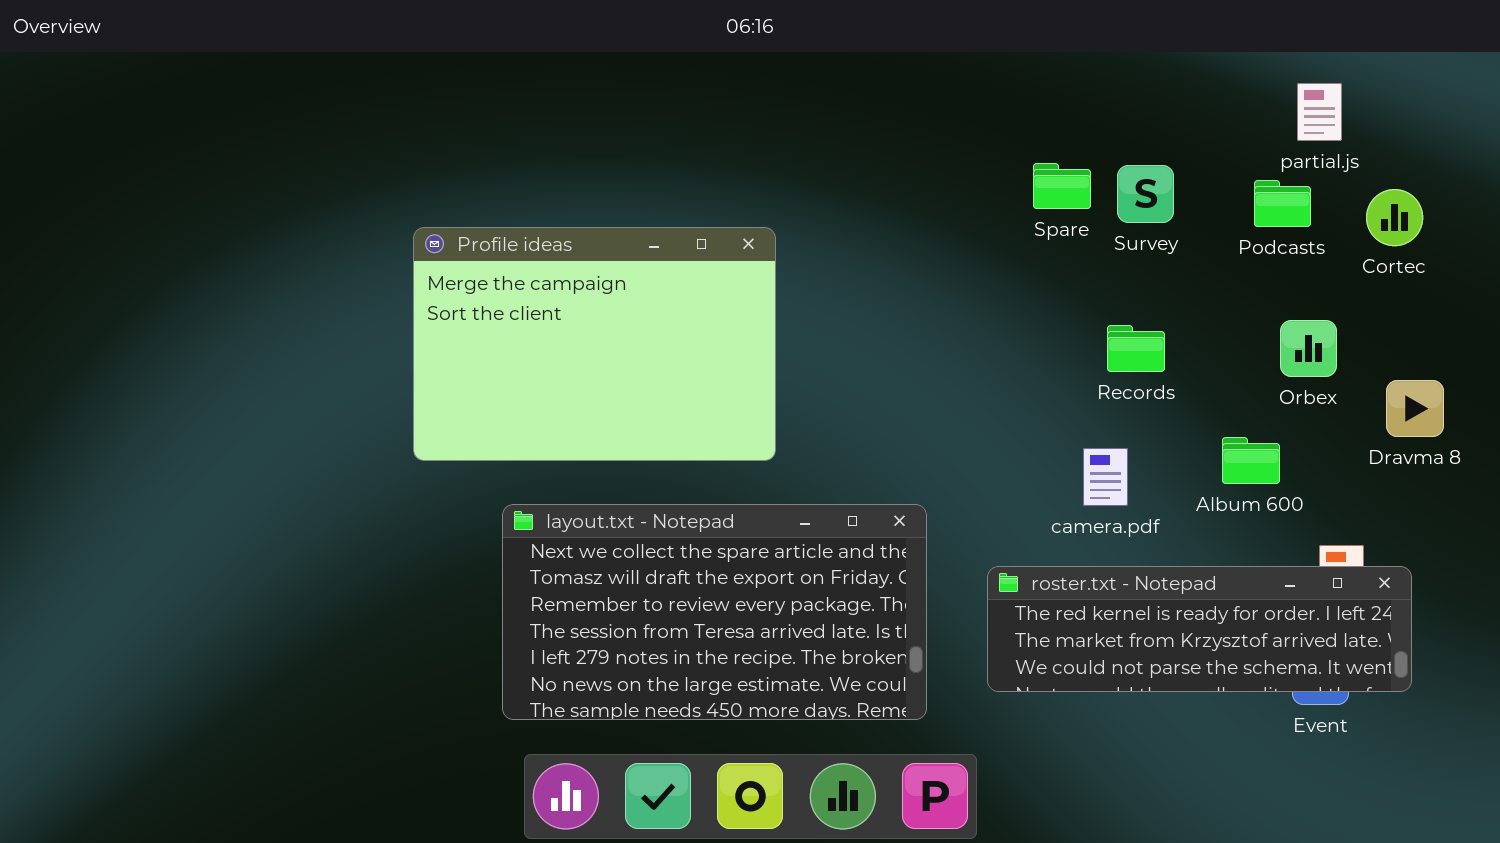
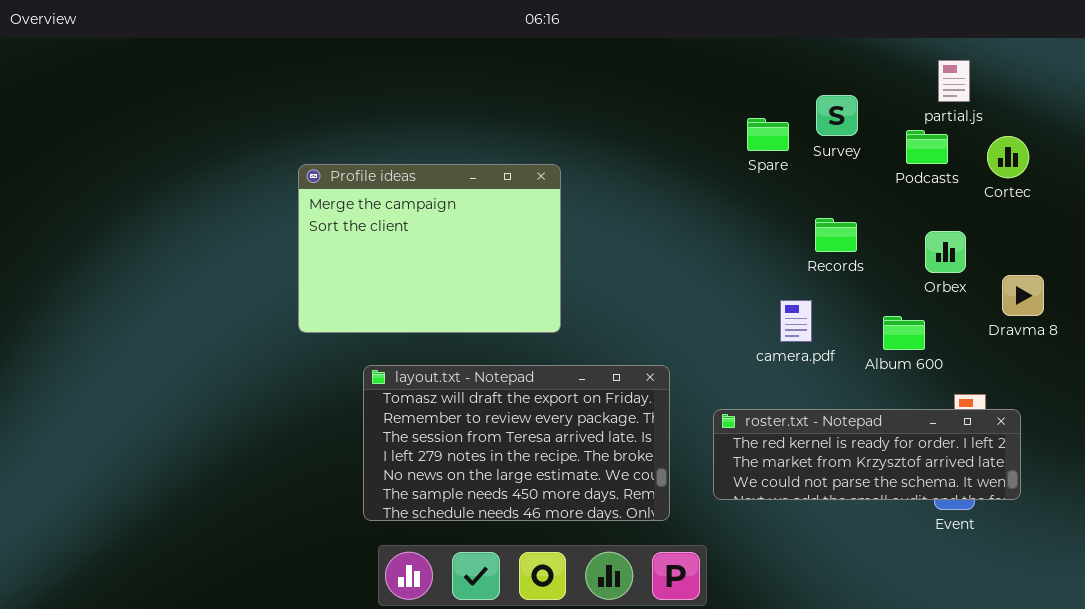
Survey: [1117,165,1174,223] -> [816,95,858,136], moved
Records: [1107,325,1165,372] -> [815,218,857,252], moved
camera.pdf: [1083,448,1128,506] -> [780,300,812,342], moved
layout.txt - Notepad: [502,504,927,720] -> [363,365,670,521], scrolled down 1 row

